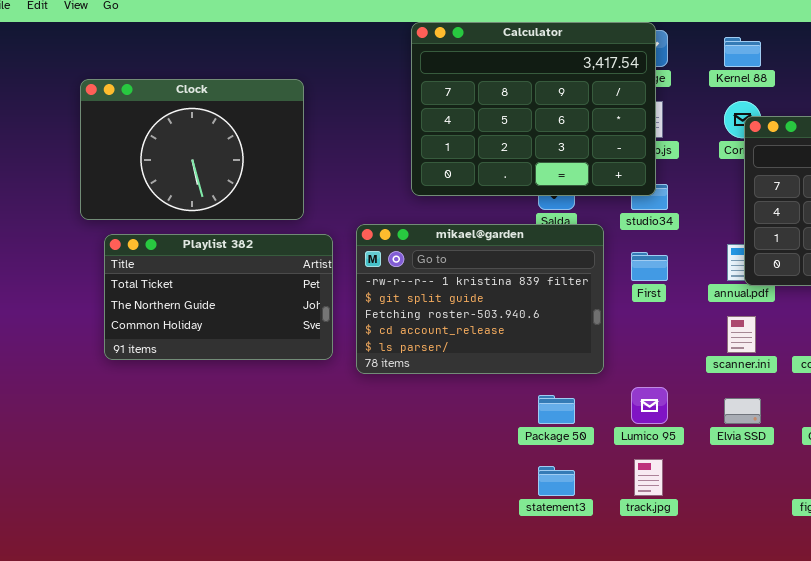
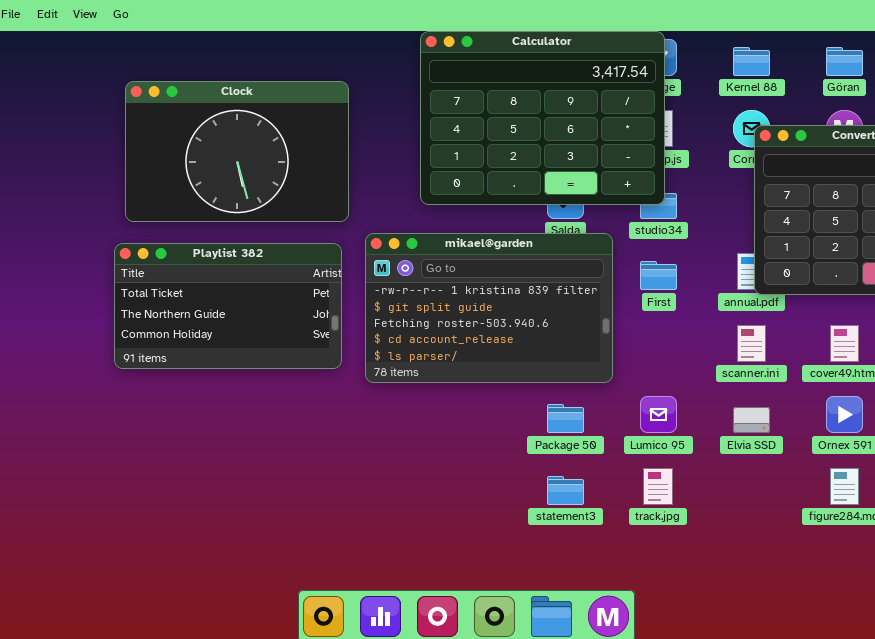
Clock: [80,79,304,220] -> [125,81,349,222], moved

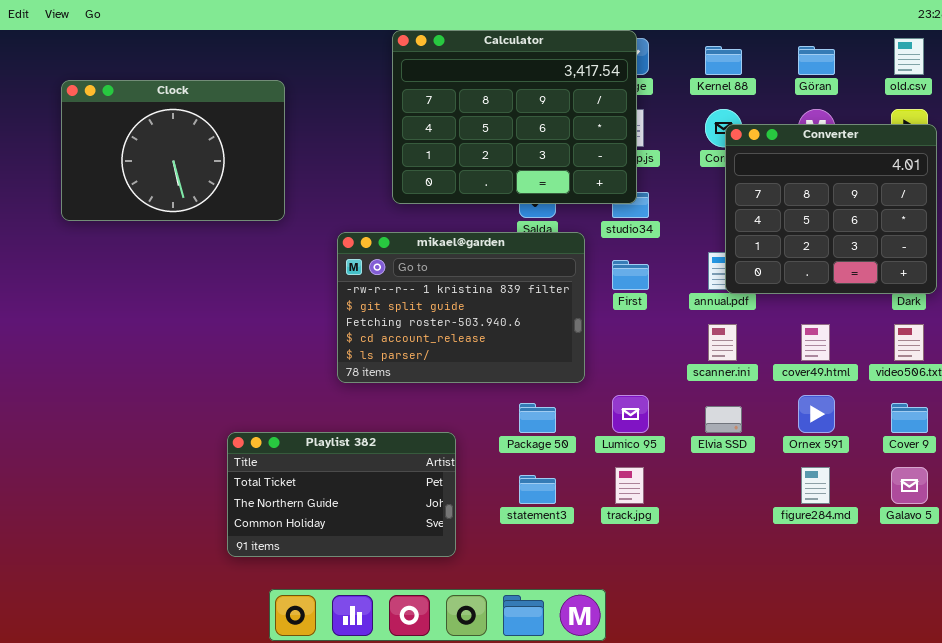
Clock: [125,81,349,222] -> [61,80,285,221], moved
Playlist 382: [114,243,342,369] -> [227,432,456,557], moved

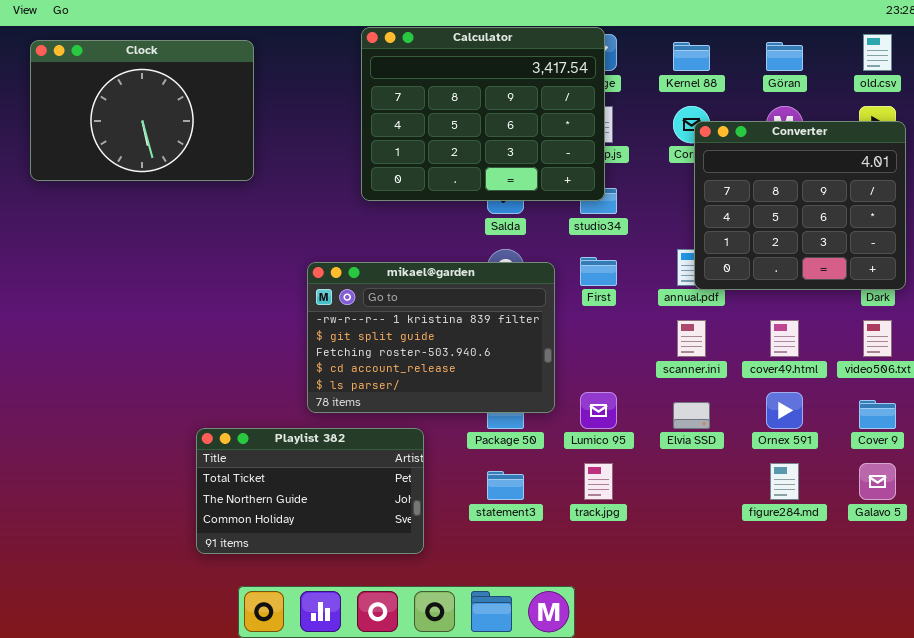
Clock: [61,80,285,221] -> [30,40,254,181], moved
mikael@garden: [337,232,585,383] -> [307,262,555,413], moved

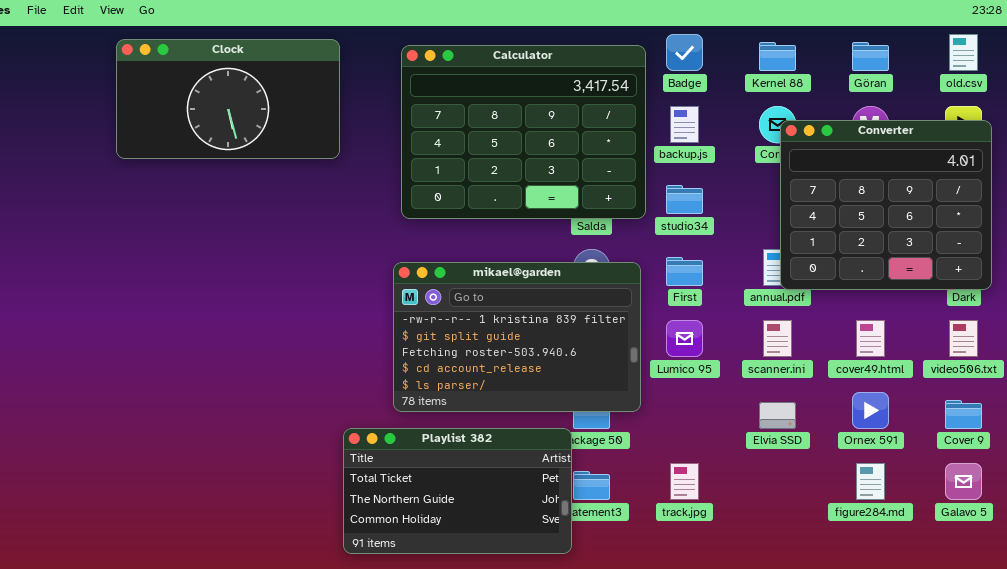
Calculator: [361,27,605,201] -> [401,45,646,219], moved
Clock: [30,40,254,181] -> [116,39,340,159], resized
Lumico 95: [580,392,617,429] -> [666,320,703,357], moved
Playlist 382: [196,428,424,554] -> [343,428,572,554], moved

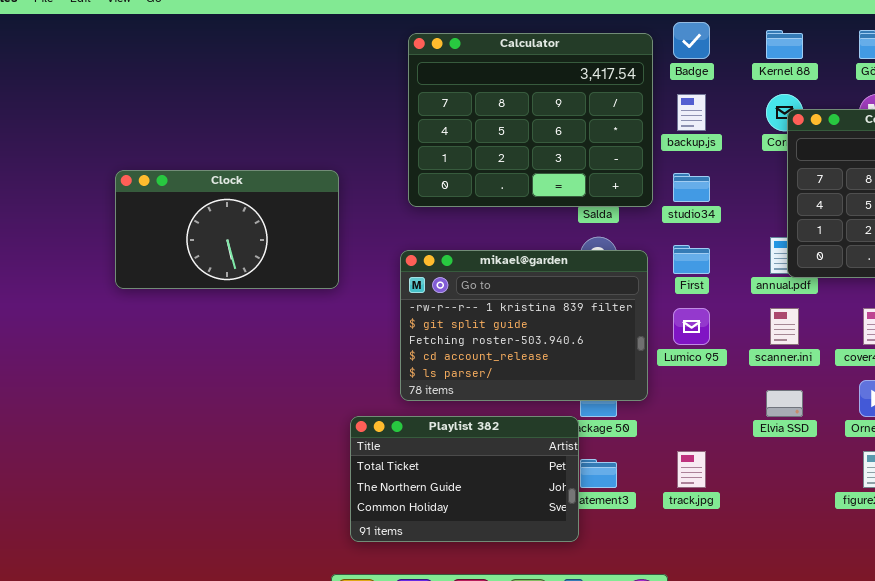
Clock: [116,39,340,159] -> [115,170,339,289], moved

